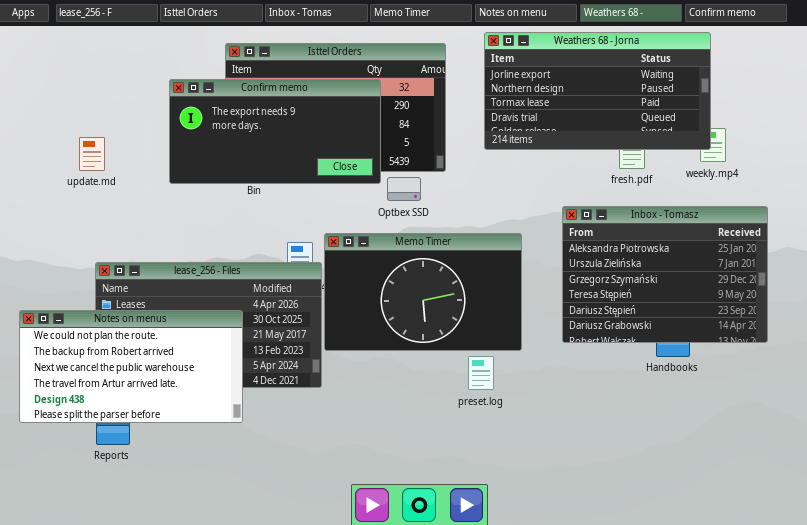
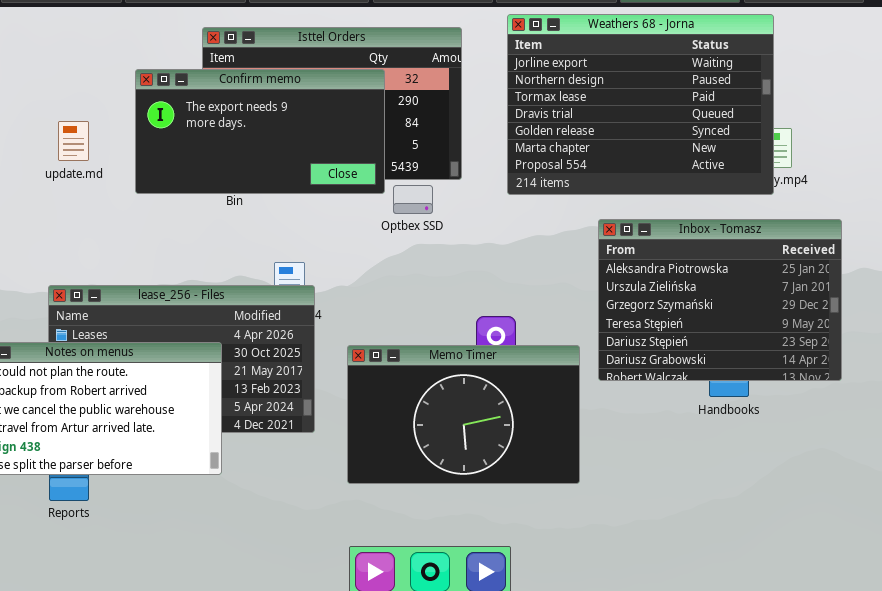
Weathers 68 - Jorna: [484,32,711,150] -> [507,14,774,195], resized
update.md: [79,137,105,171] -> [58,121,89,161], moved
Memo Timer: [324,233,522,351] -> [347,345,580,484], moved

